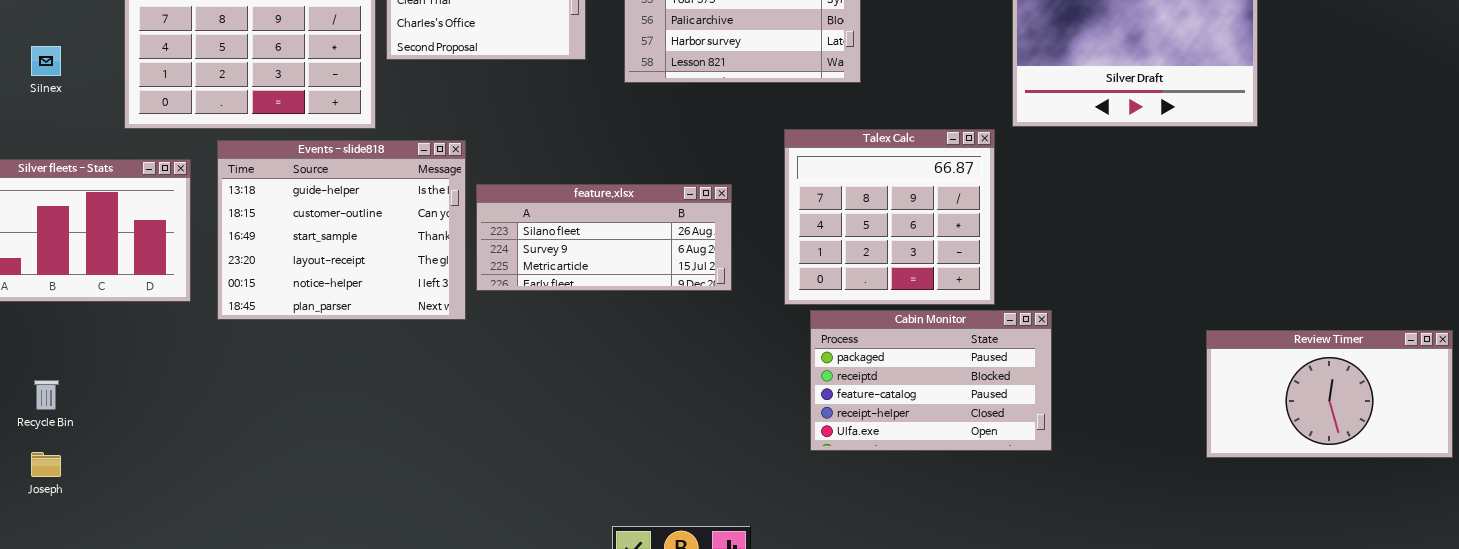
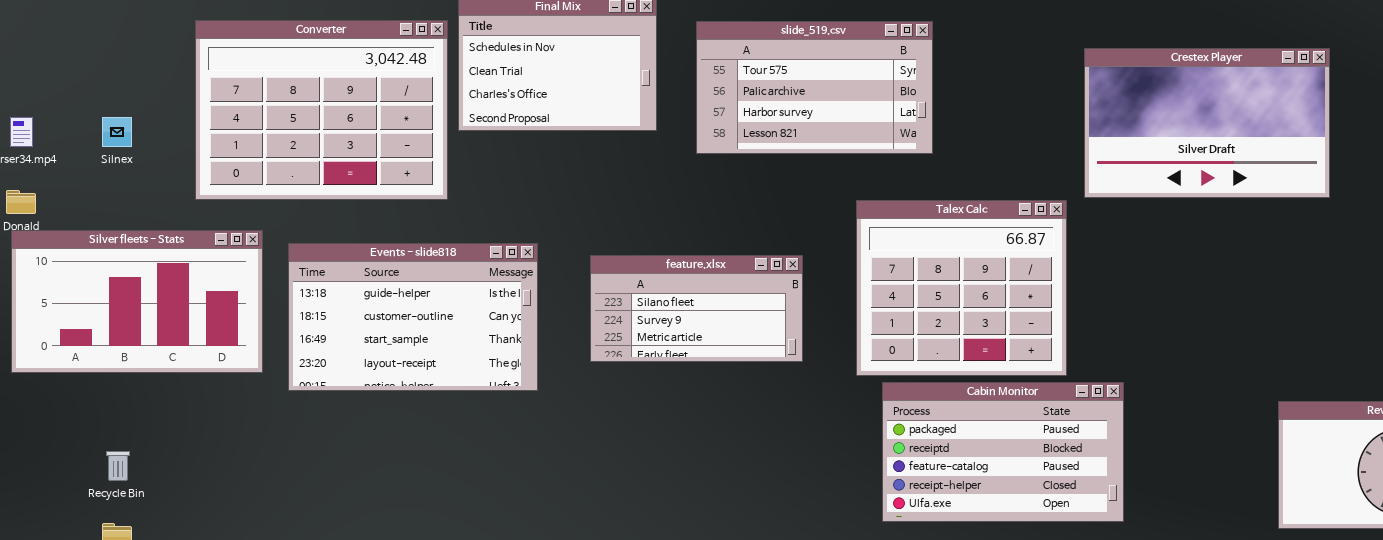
Events - slide818: [217,140,466,320] -> [288,243,538,391], resized
feature.xlsx: [476,184,732,291] -> [590,255,803,362], resized

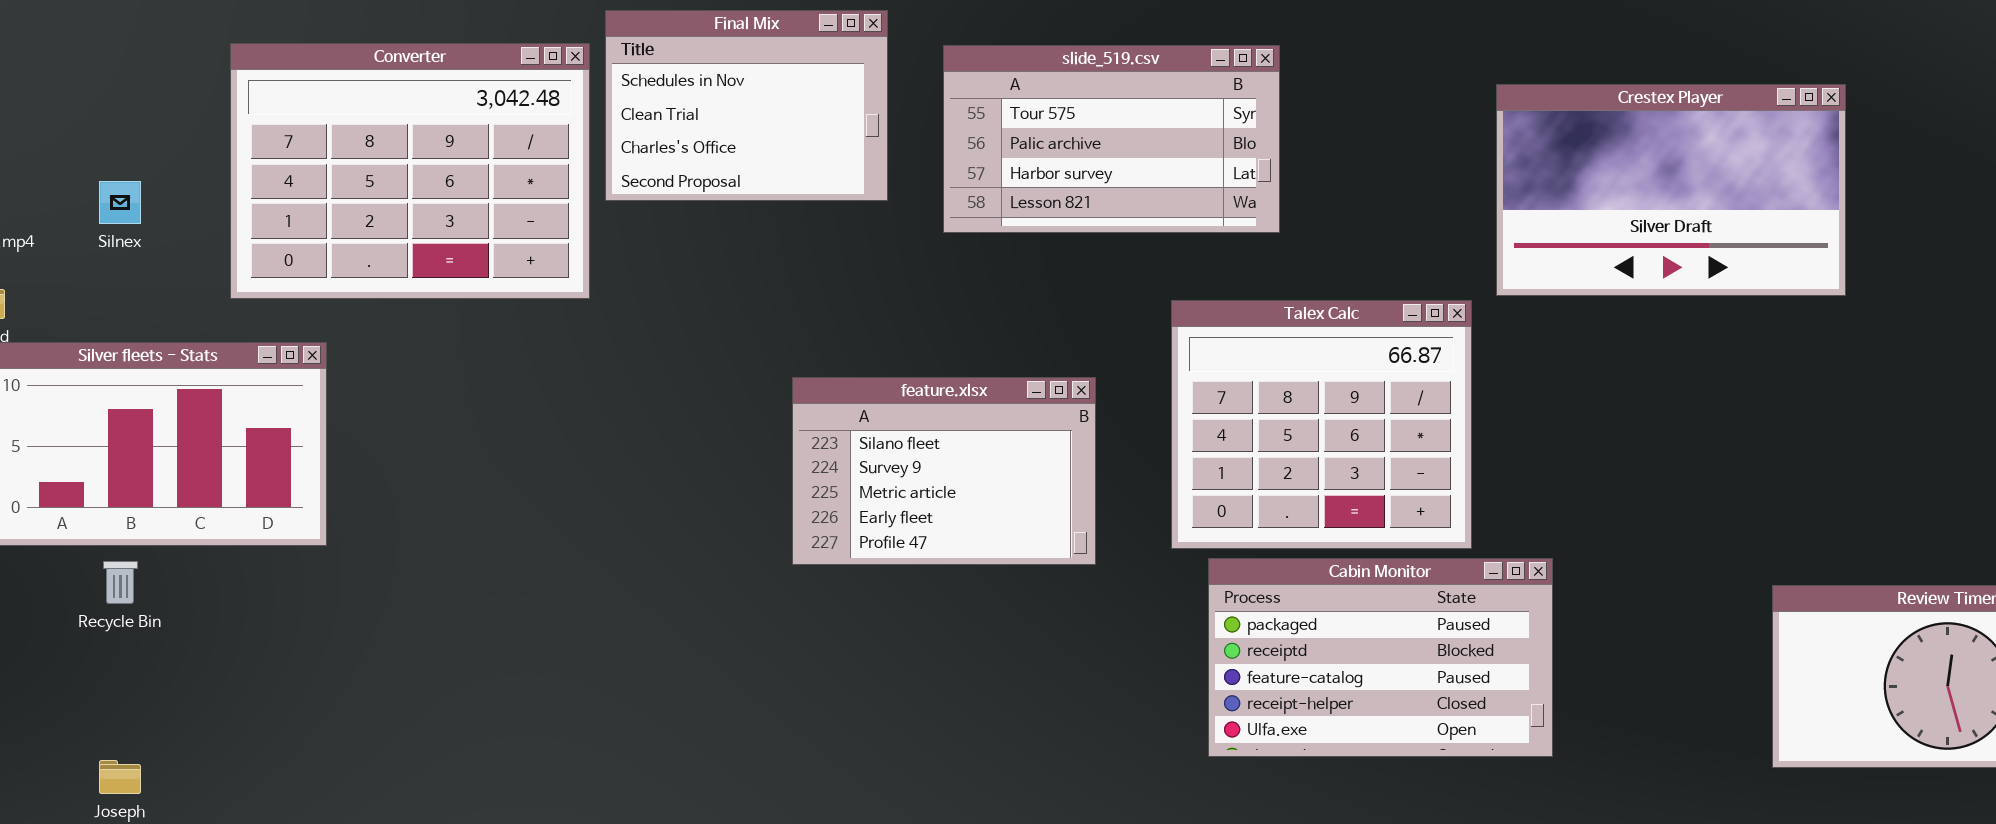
Events - slide818: [288,243,538,391] -> none, closed
feature.xlsx: [590,255,803,362] -> [792,377,1096,565], resized
Recycle Bin: [106,451,130,481] -> [103,561,138,604], moved

